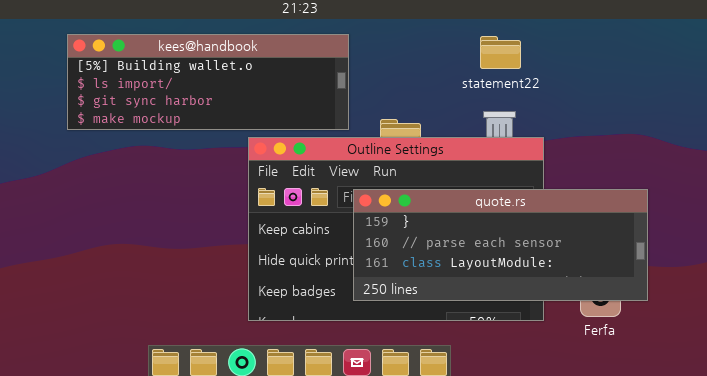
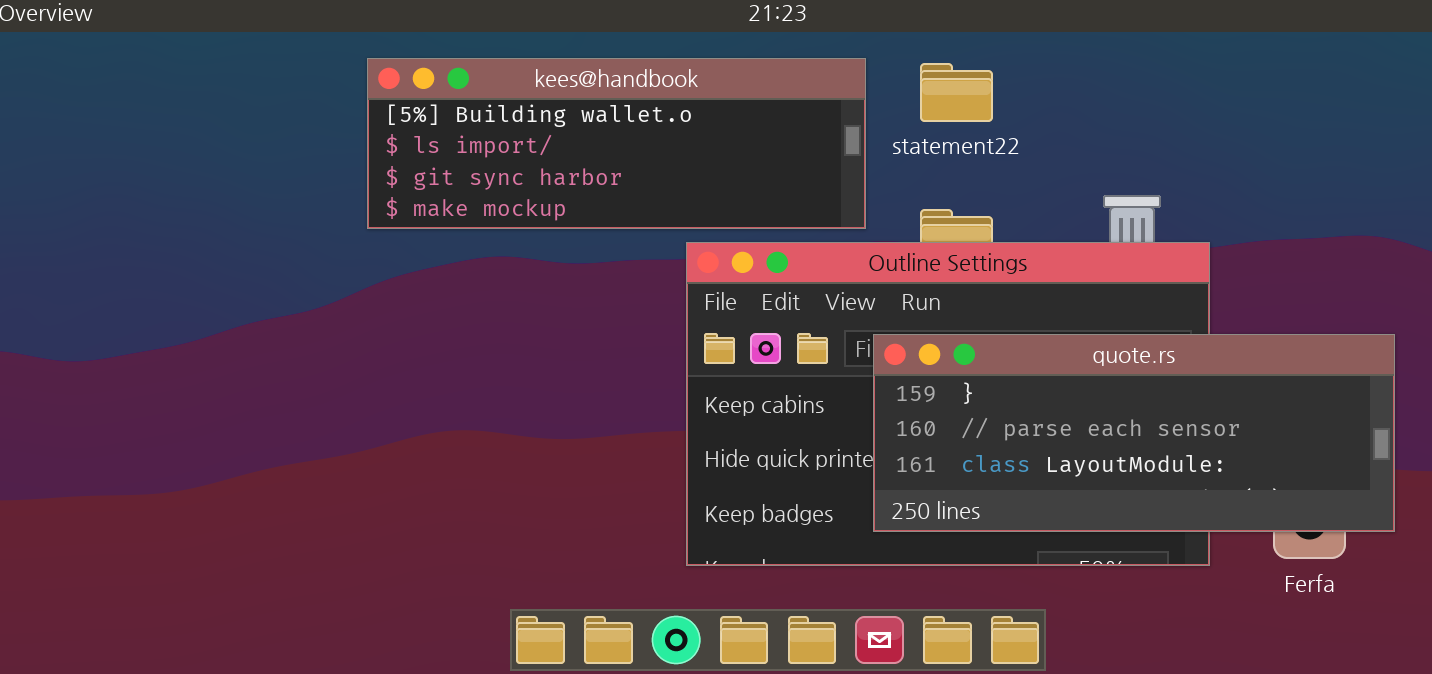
statement22: [480,36,521,69] -> [920,63,993,122], moved

